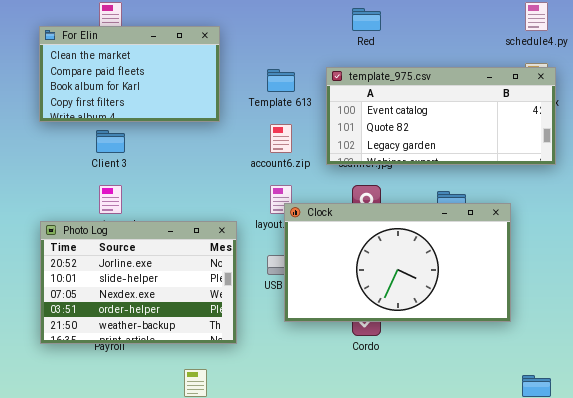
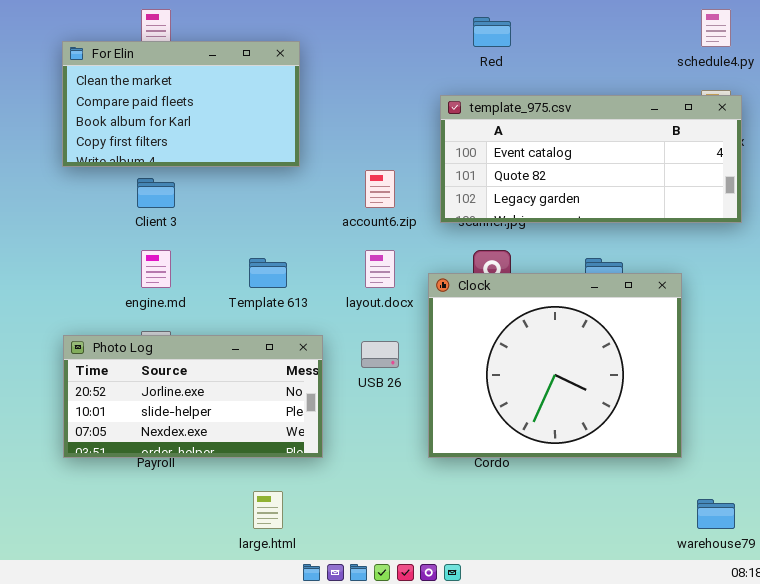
Template 613: [267,69,295,92] -> [249,258,287,288], moved
Clock: [284,203,511,322] -> [428,273,682,458], resized
Photo Log: [40,221,237,344] -> [63,335,323,458], resized

